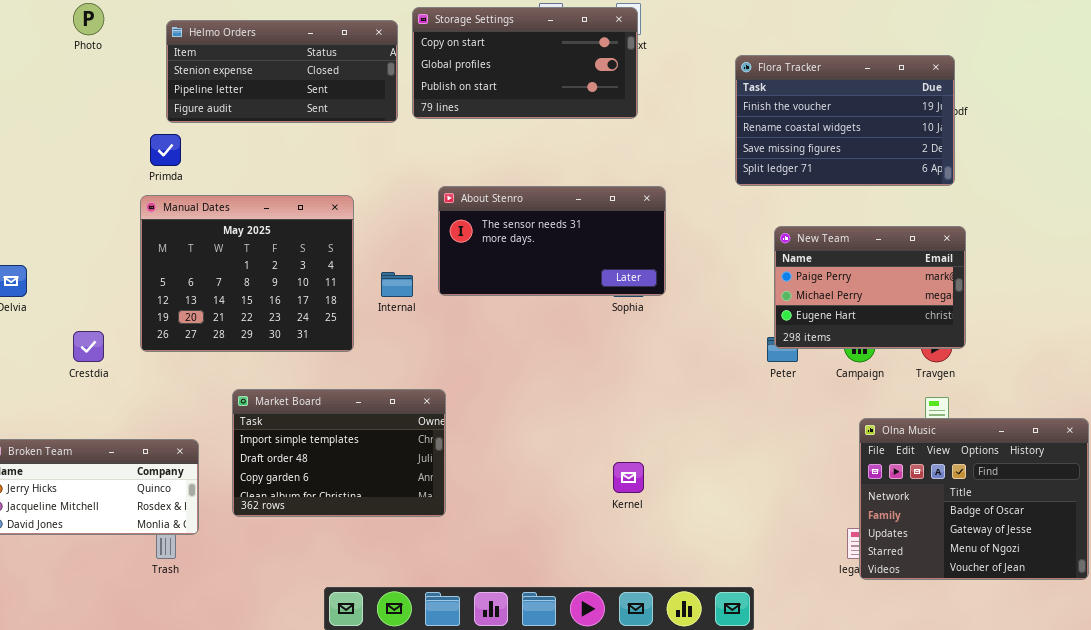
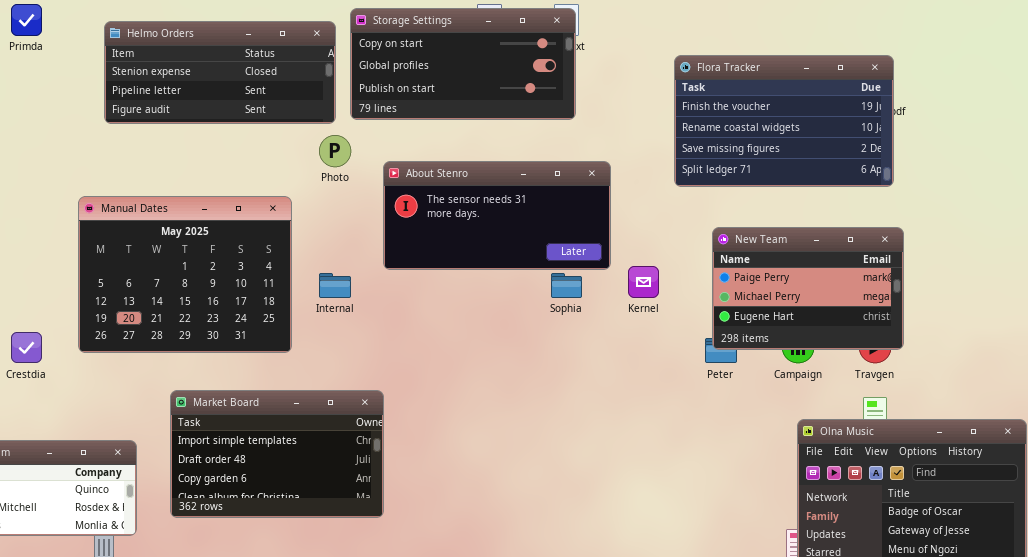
Photo: [73,3,104,35] -> [319,135,351,167], moved
Primda: [150,134,181,166] -> [11,4,42,36], moved
About Stenro: [438,186,666,296] -> [383,161,611,270], moved
Kernel: [613,462,644,493] -> [628,266,659,298], moved

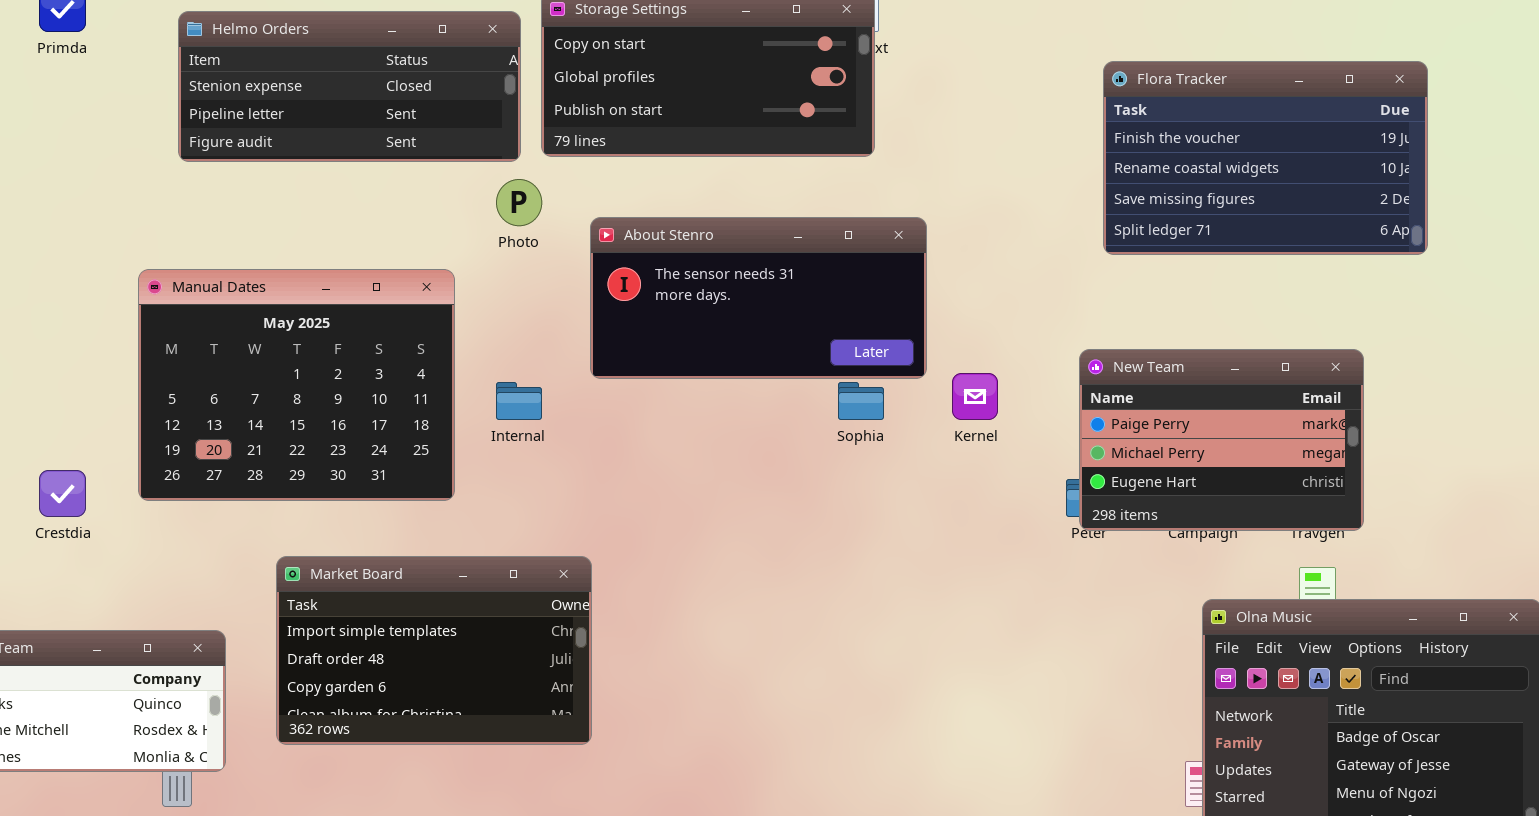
Flora Tracker: [674,55,894,187] -> [1103,61,1428,255], moved
New Team: [712,227,904,350] -> [1079,349,1364,531], moved

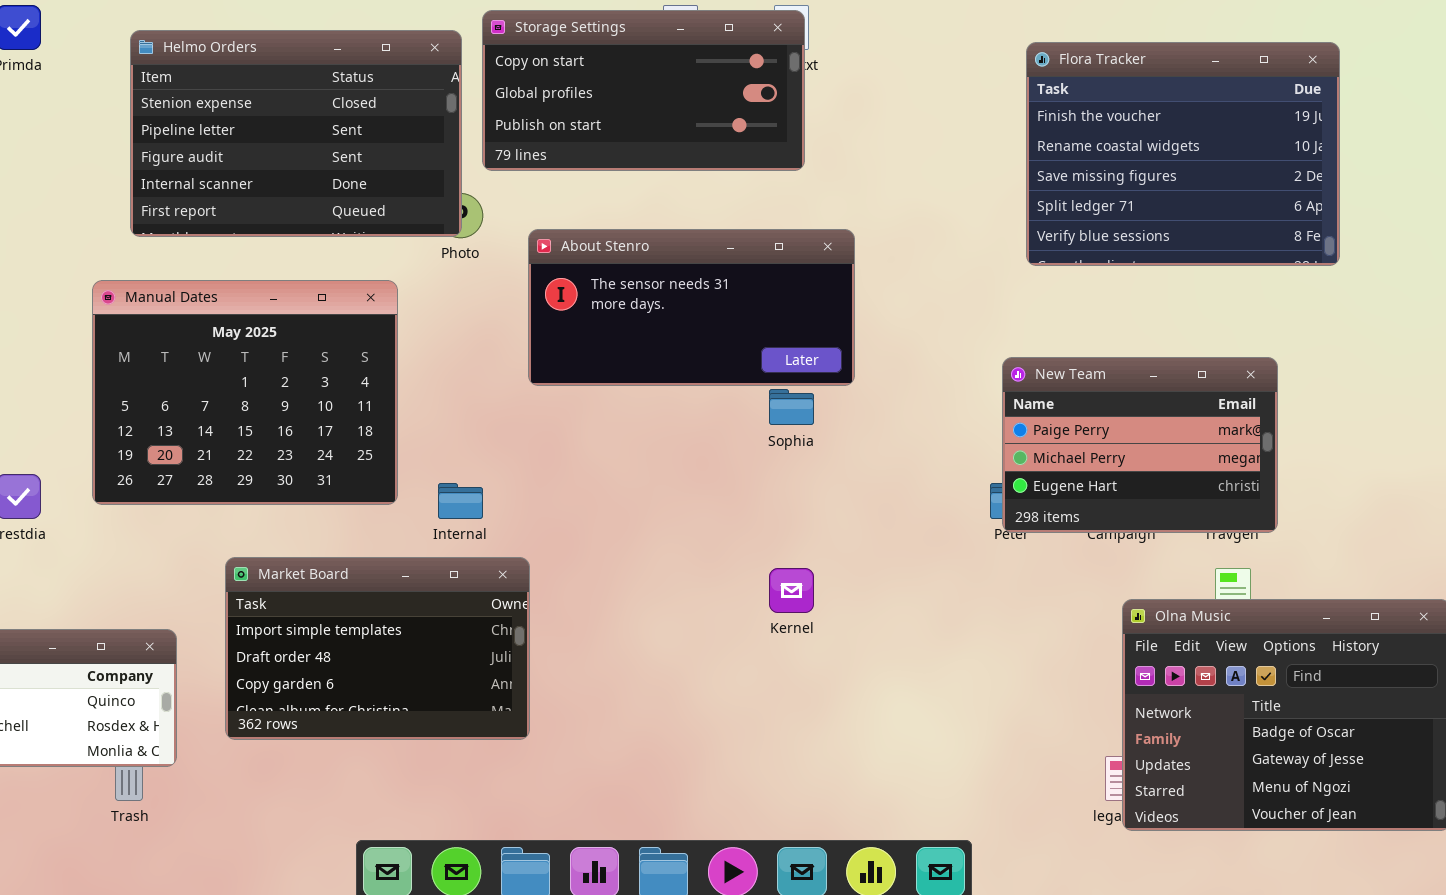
Helmo Orders: [178,11,521,162] -> [130,30,462,237], resized
Flora Tracker: [1103,61,1428,255] -> [1026,42,1340,266], resized
Kernel: [952,373,998,420] -> [769,568,814,613], moved
Internal: [496,382,542,420] -> [438,483,483,519], moved

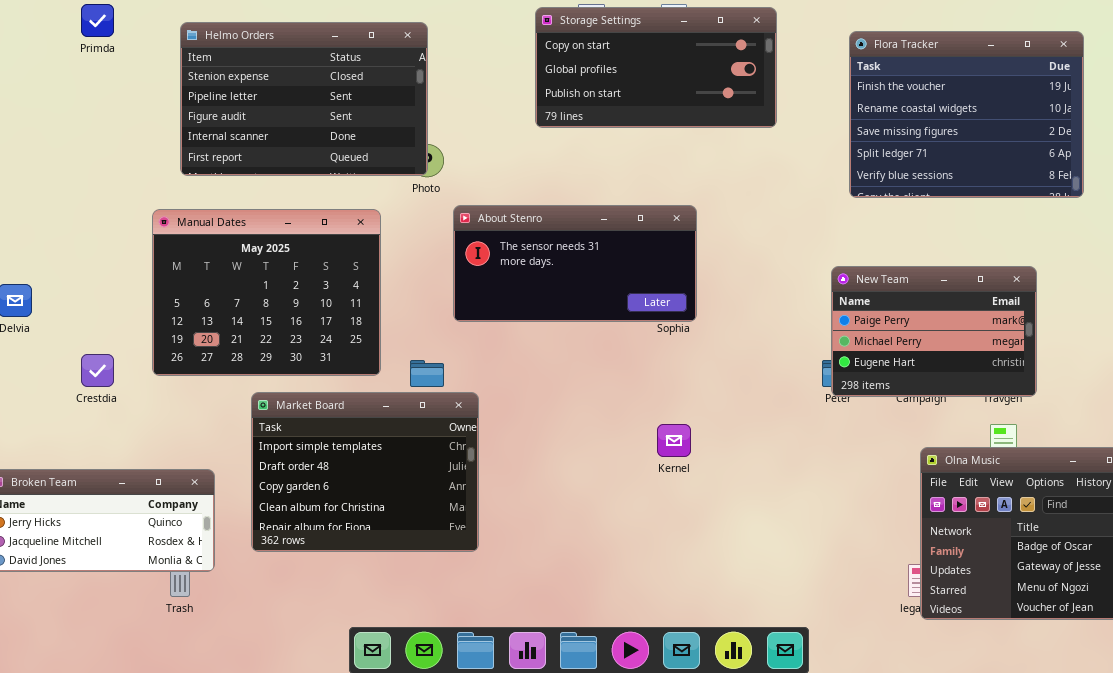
Storage Settings: [482,10,805,171] -> [535,7,777,128], moved
About Stenro: [528,229,855,386] -> [453,205,697,322], moved
Market Board: [225,557,530,740] -> [251,392,479,552], resized

